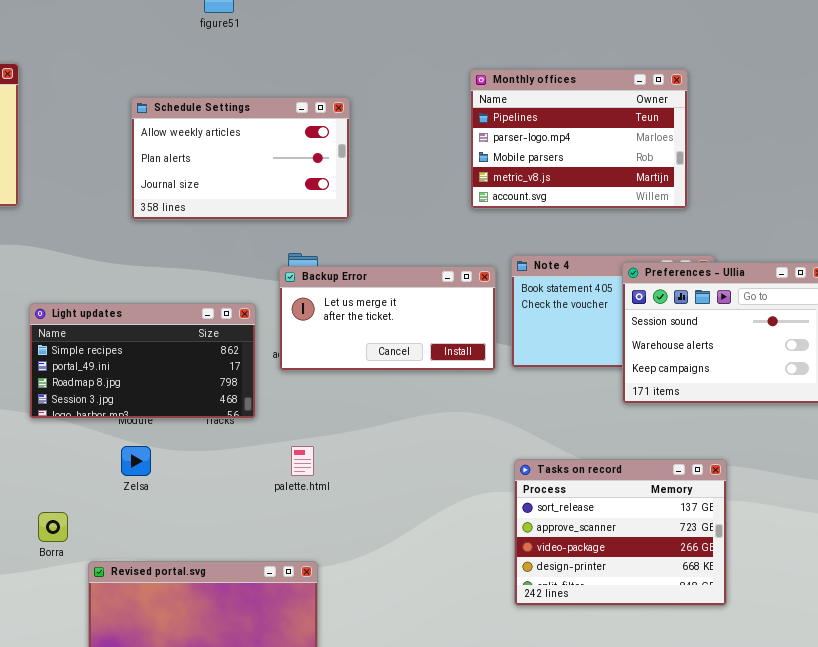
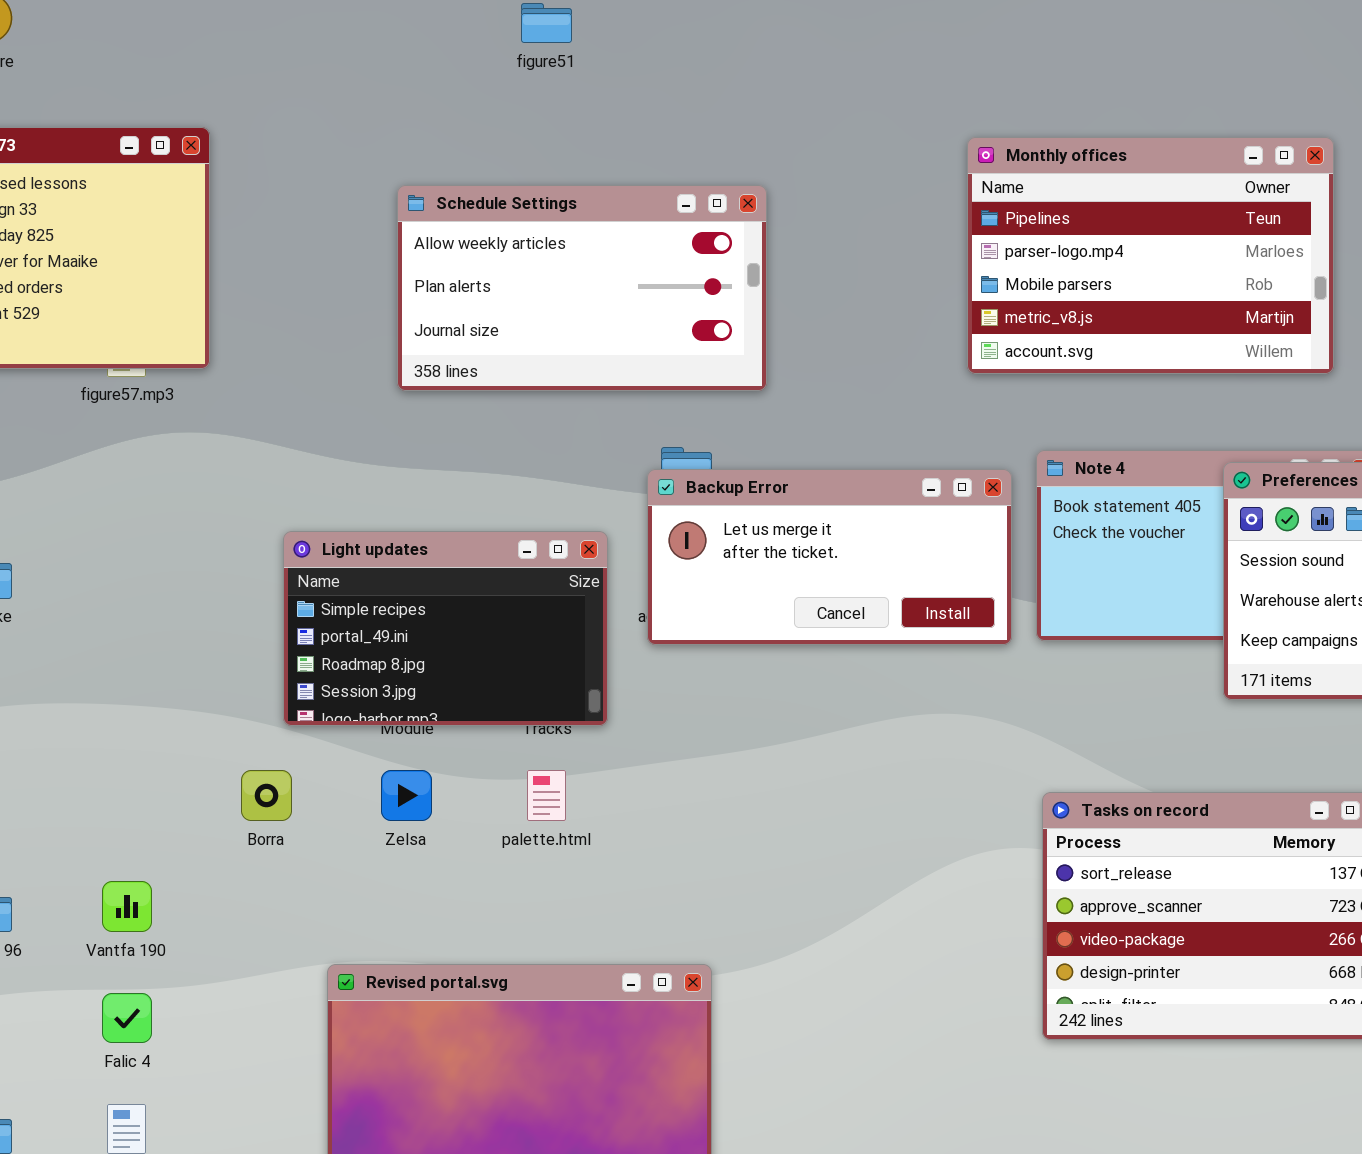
Light updates: [29,303,256,419] -> [283,531,608,726], resized
palette.html: [291,446,314,476] -> [527,770,566,821], moved
Borra: [38,512,68,542] -> [241,770,292,821], moved

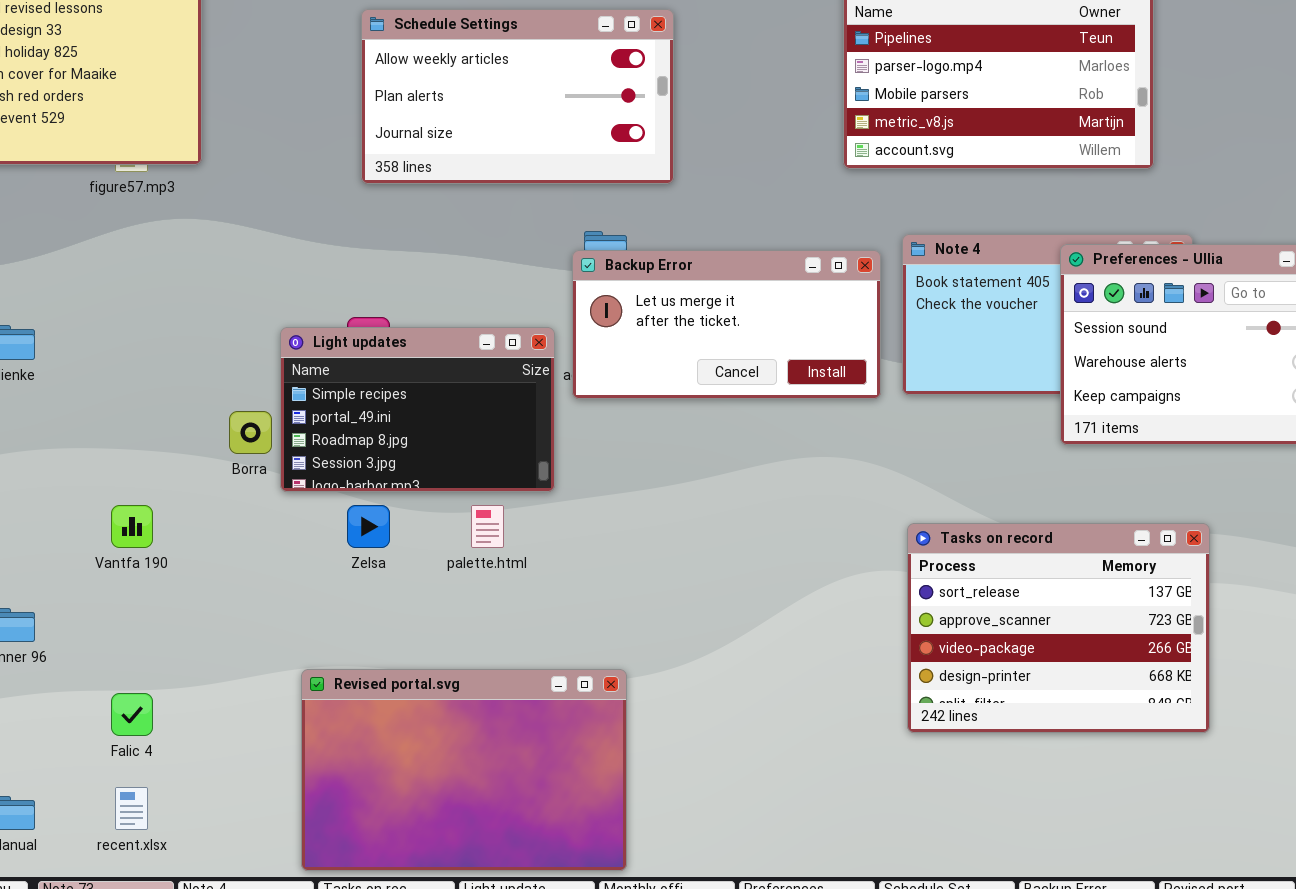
Light updates: [283,531,608,726] -> [280,327,555,492], moved
Borra: [241,770,292,821] -> [229,411,272,454], moved
Vantfa 190: [102,881,152,932] -> [111,505,153,548], moved

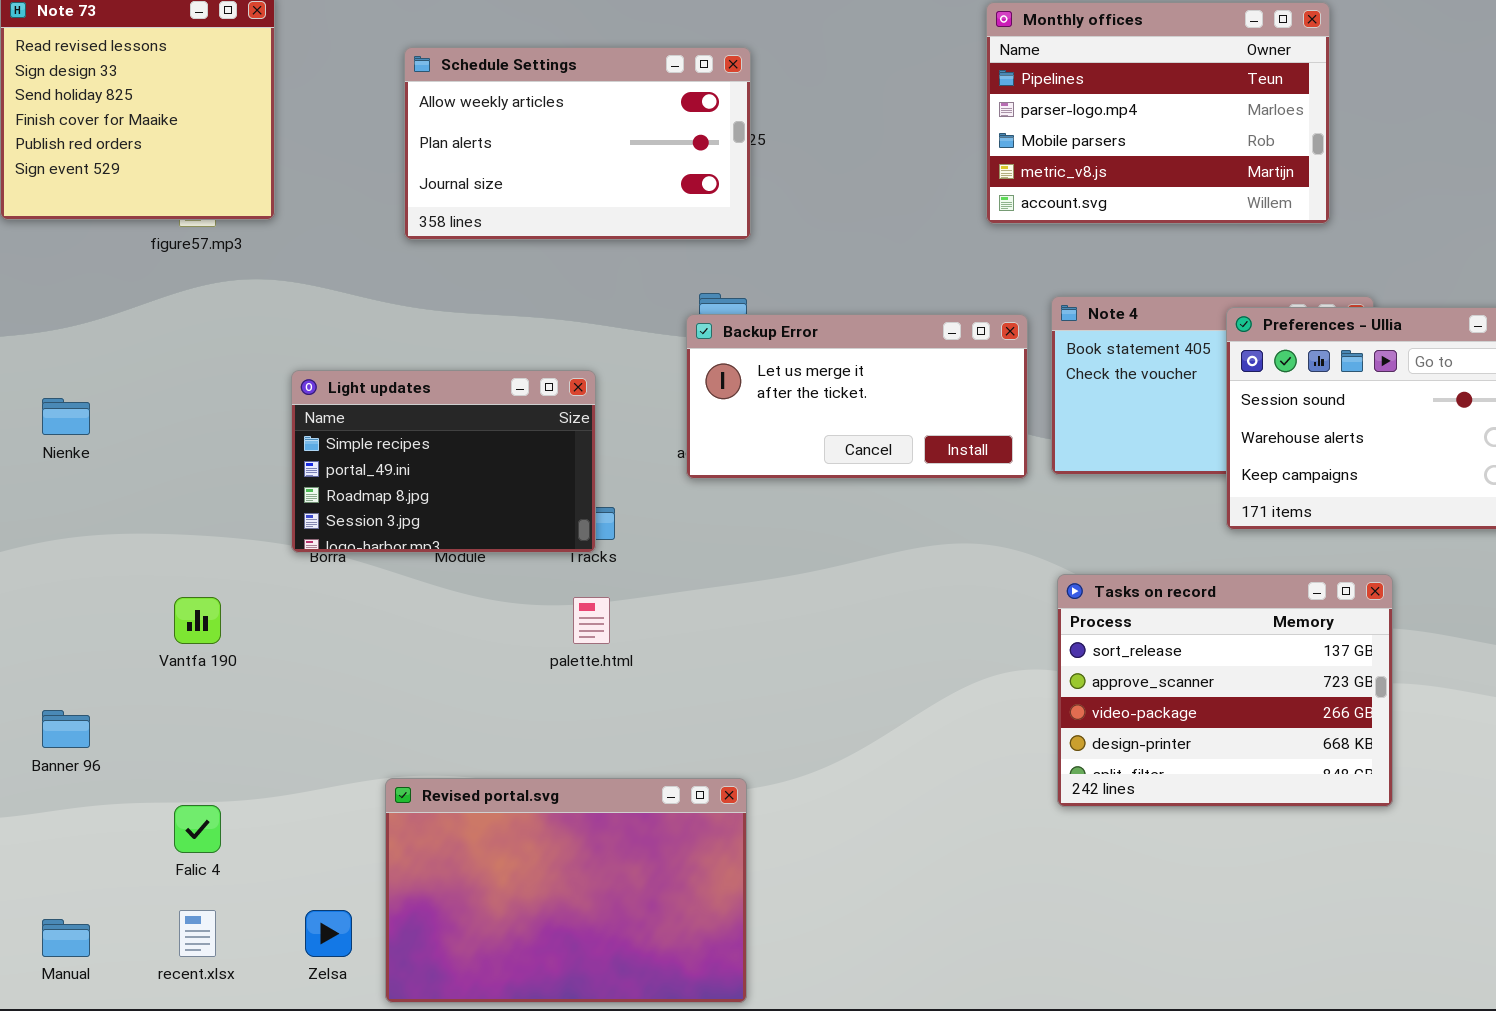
Schedule Settings: [361,9,674,184] -> [404,47,751,240], moved
Light updates: [280,327,555,492] -> [291,370,596,553], moved
Zelsa: [347,505,390,548] -> [305,910,352,957], moved
Tasks on record: [907,523,1210,733] -> [1057,574,1393,807], moved

